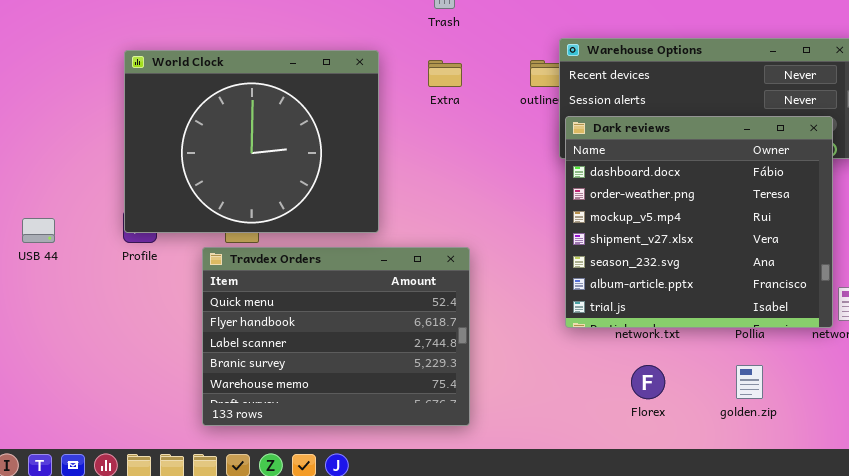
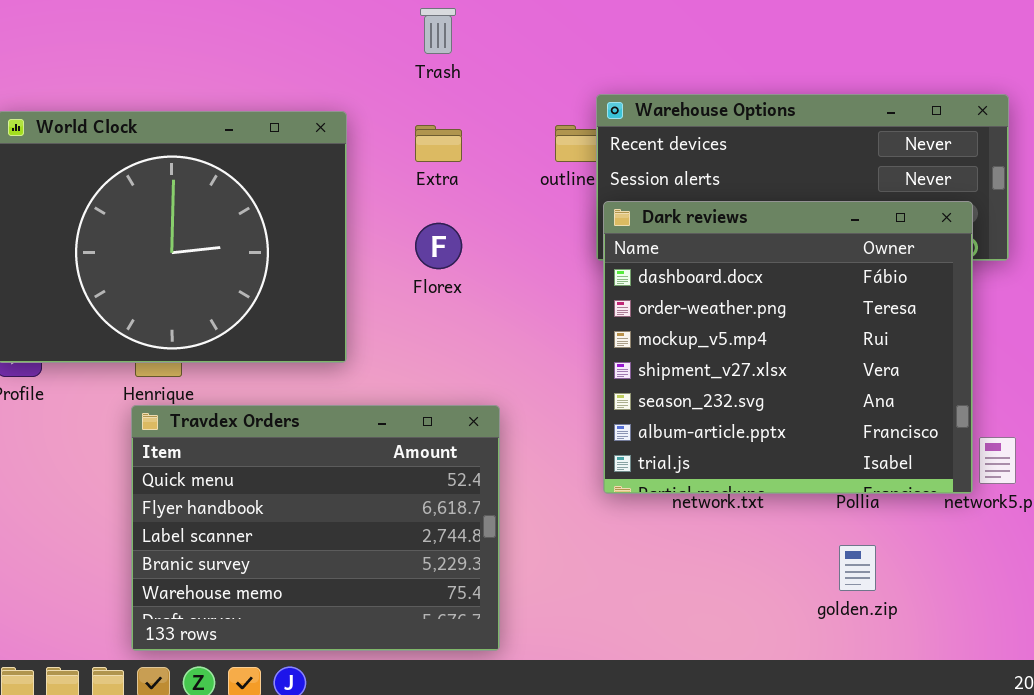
Travdex Orders: [202,247,470,426] -> [131,405,500,651], moved
Florex: [631,365,665,399] -> [415,223,462,269], moved

